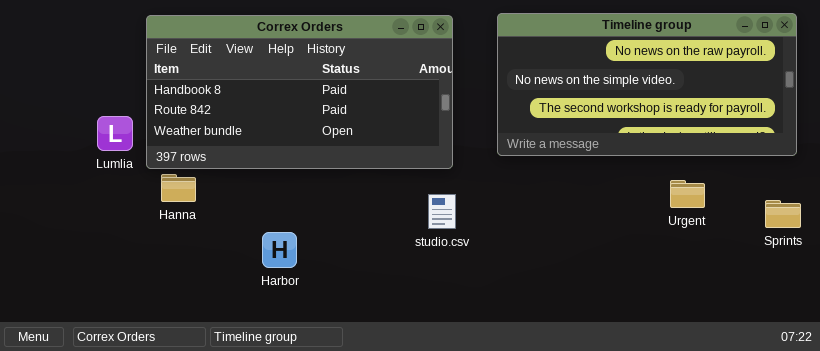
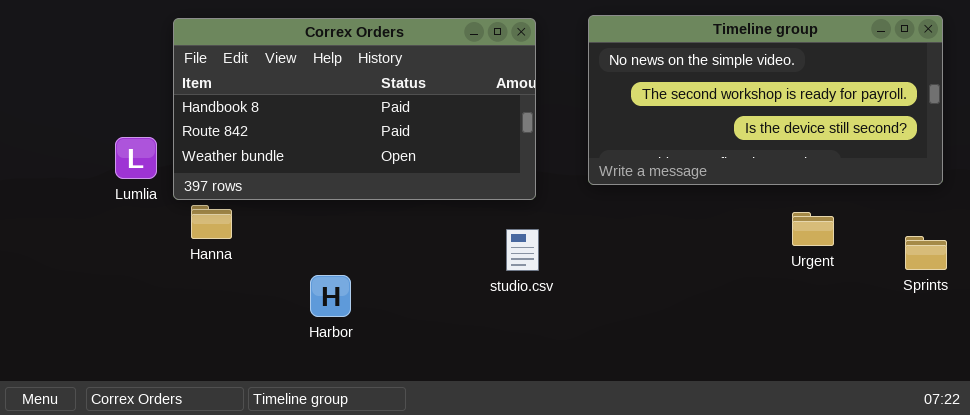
Timeline group: [497,13,797,156] -> [588,15,943,185], scrolled down 1 row

